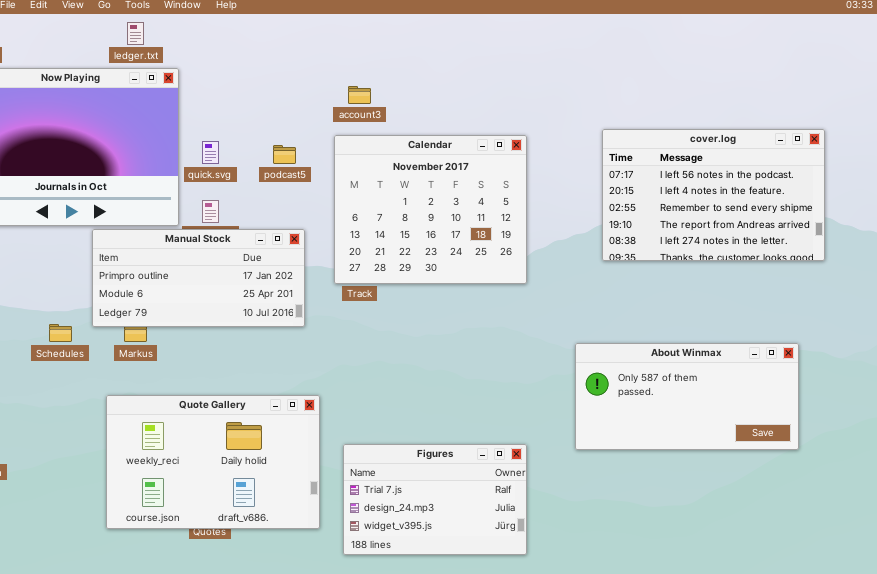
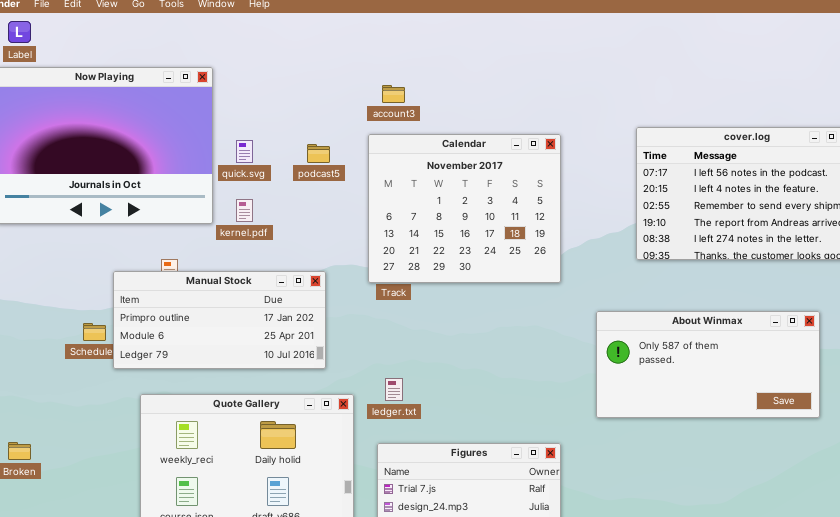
ledger.txt: [127,22,144,45] -> [385,378,403,401], moved
Manual Stock: [92,229,305,327] -> [113,271,326,369], moved
About Winmax: [575,343,799,450] -> [596,311,820,418], moved

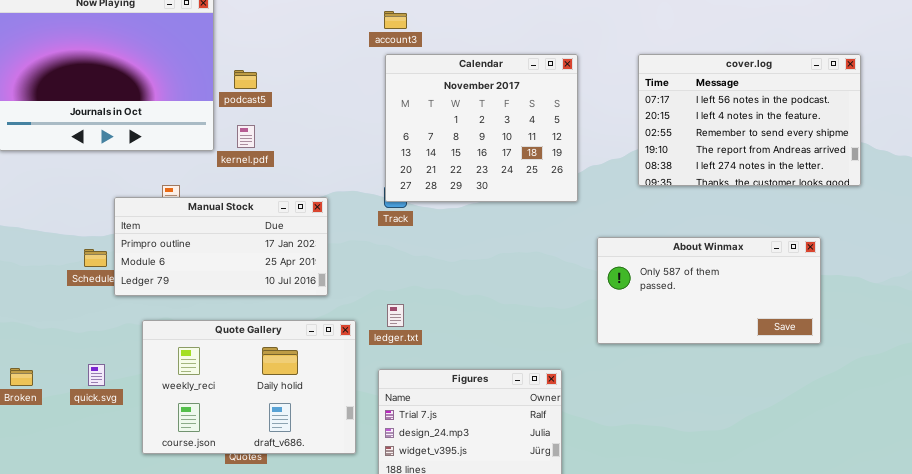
Calendar: [368,134,561,283] -> [385,54,578,202], moved
quick.svg: [236,140,253,163] -> [88,364,105,386], moved
podcast5: [307,144,330,163] -> [234,70,257,89], moved

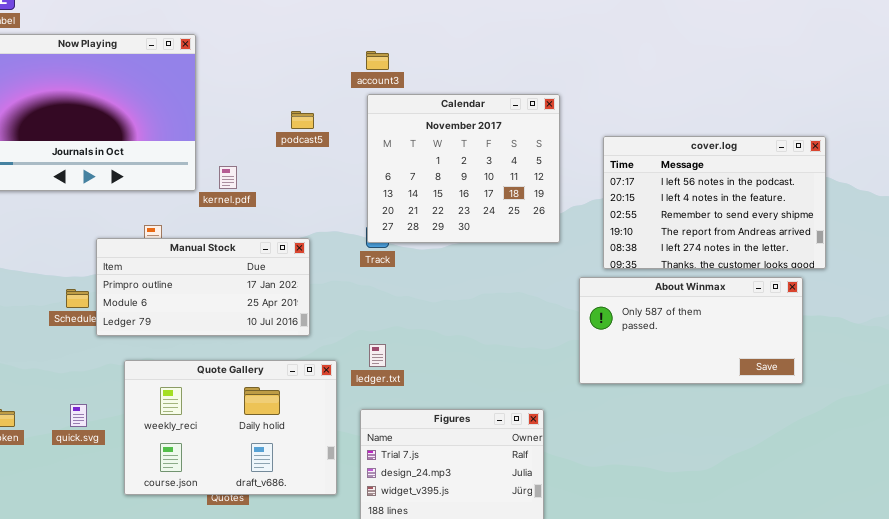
cover.log: [638,54,861,186] -> [603,136,826,269], moved
podcast5: [234,70,257,89] -> [291,111,314,129], moved

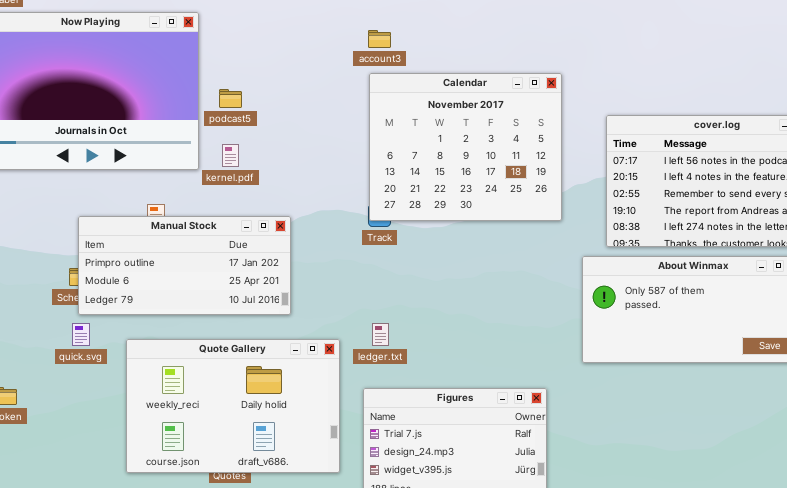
podcast5: [291,111,314,129] -> [219,89,242,108], moved
Manual Stock: [96,238,310,336] -> [78,216,291,315], moved
quick.svg: [70,404,87,427] -> [72,323,90,346], moved

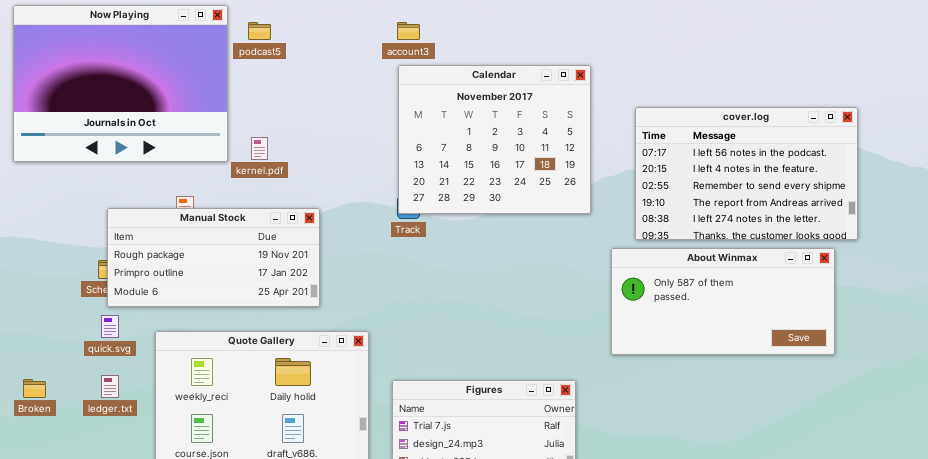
podcast5: [219,89,242,108] -> [248,22,271,40], moved
Manual Stock: [78,216,291,315] -> [107,208,320,307], scrolled up 1 row
ledger.txt: [372,323,389,346] -> [101,375,119,398], moved

